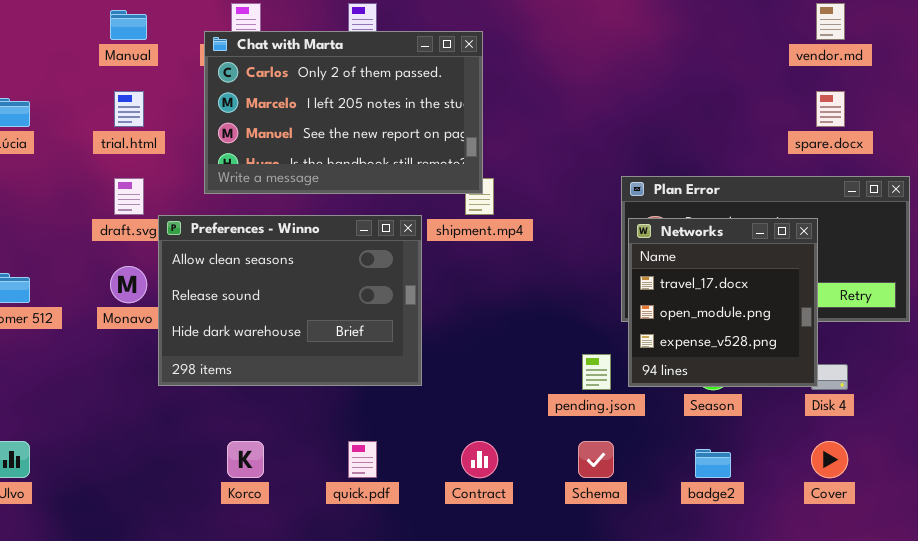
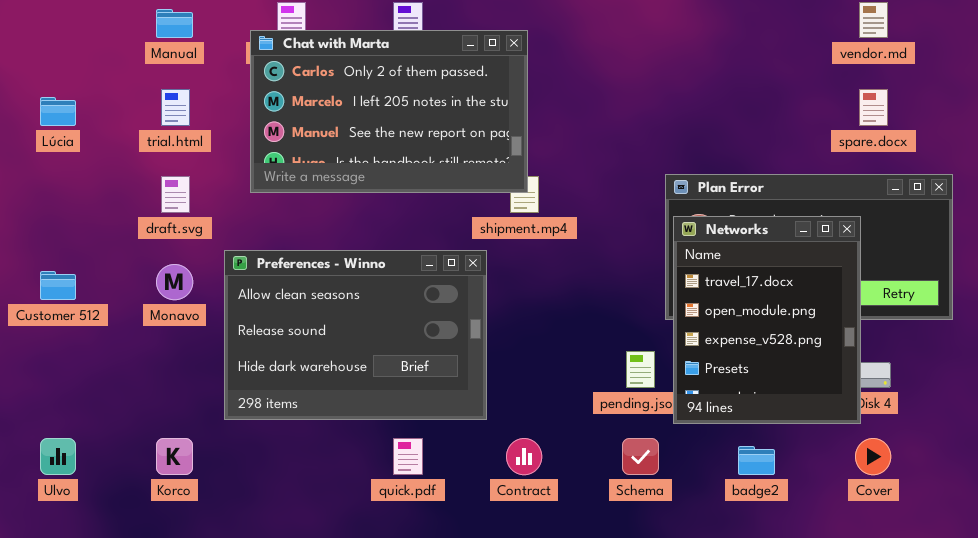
Preferences - Winno: [158,215,422,386] -> [224,250,487,420], moved
Networks: [628,218,818,387] -> [673,216,861,424], resized
Korco: [227,441,264,478] -> [156,438,193,475], moved

